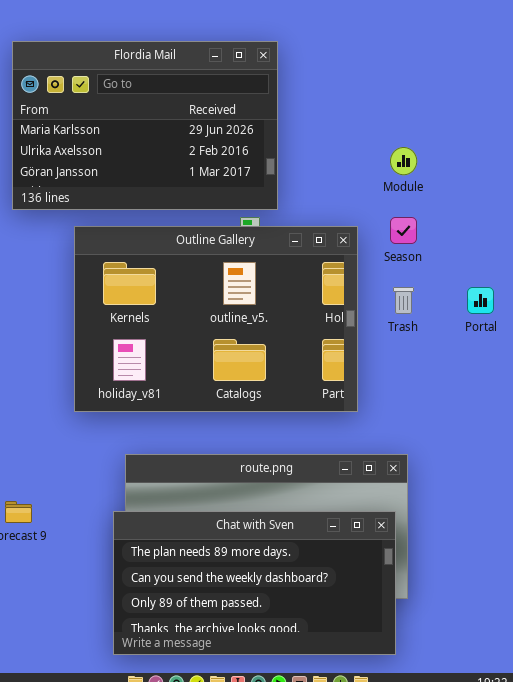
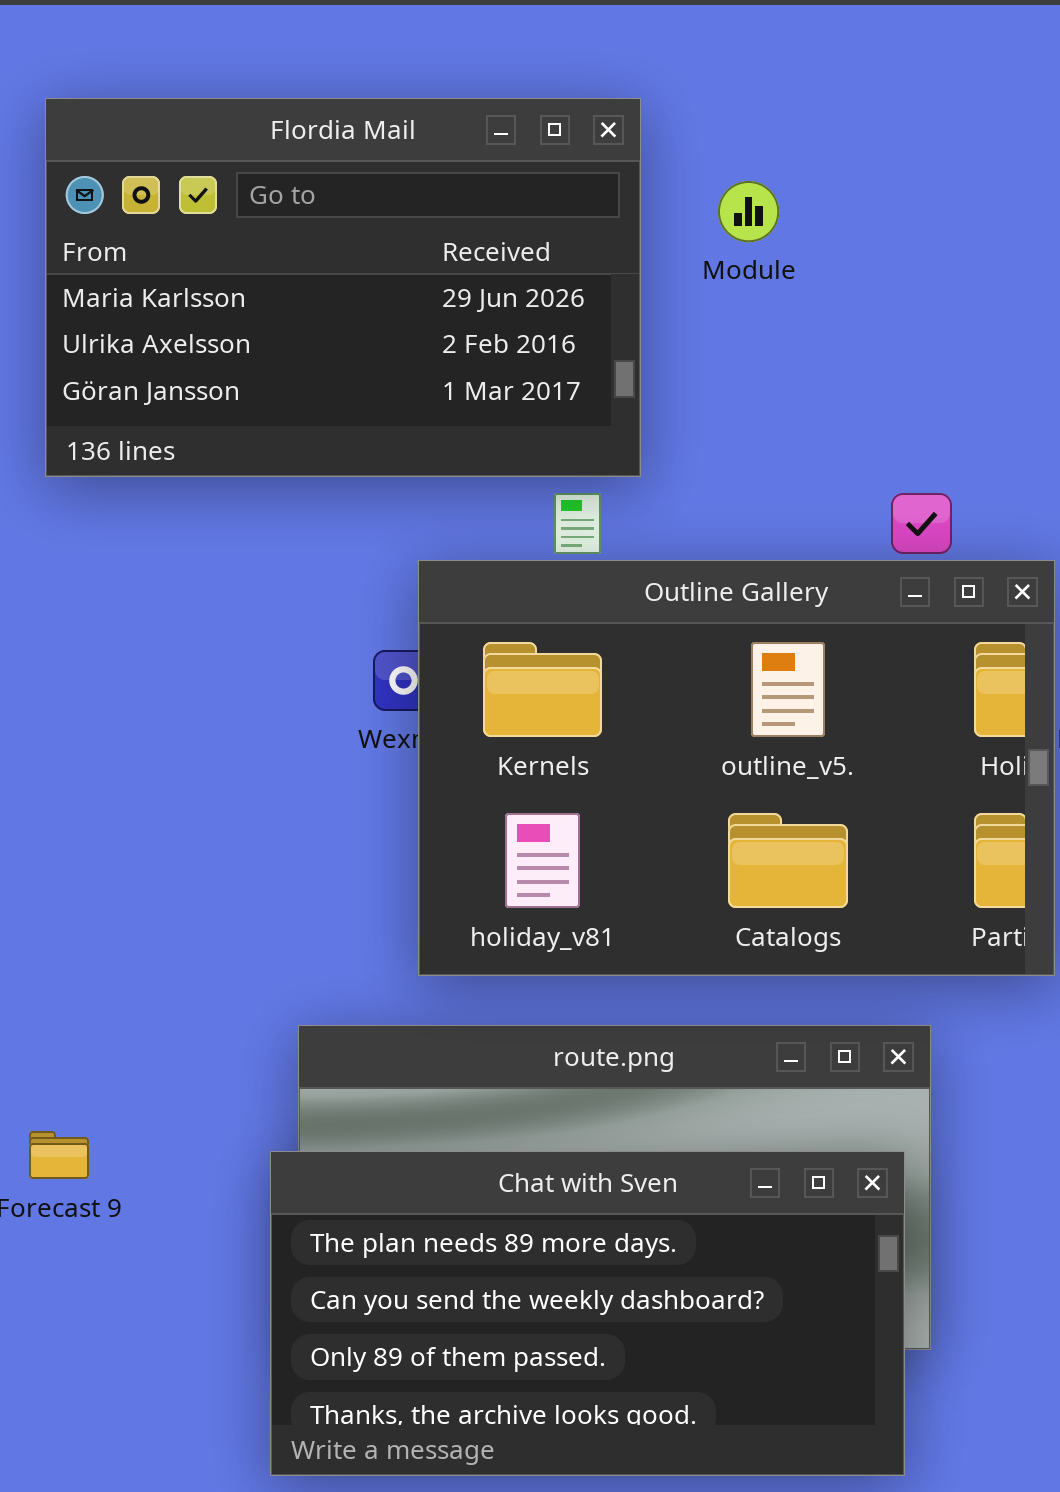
Module: [390,147,417,175] -> [718,181,779,242], moved
Outline Gallery: [74,226,358,412] -> [418,560,1055,976], moved

